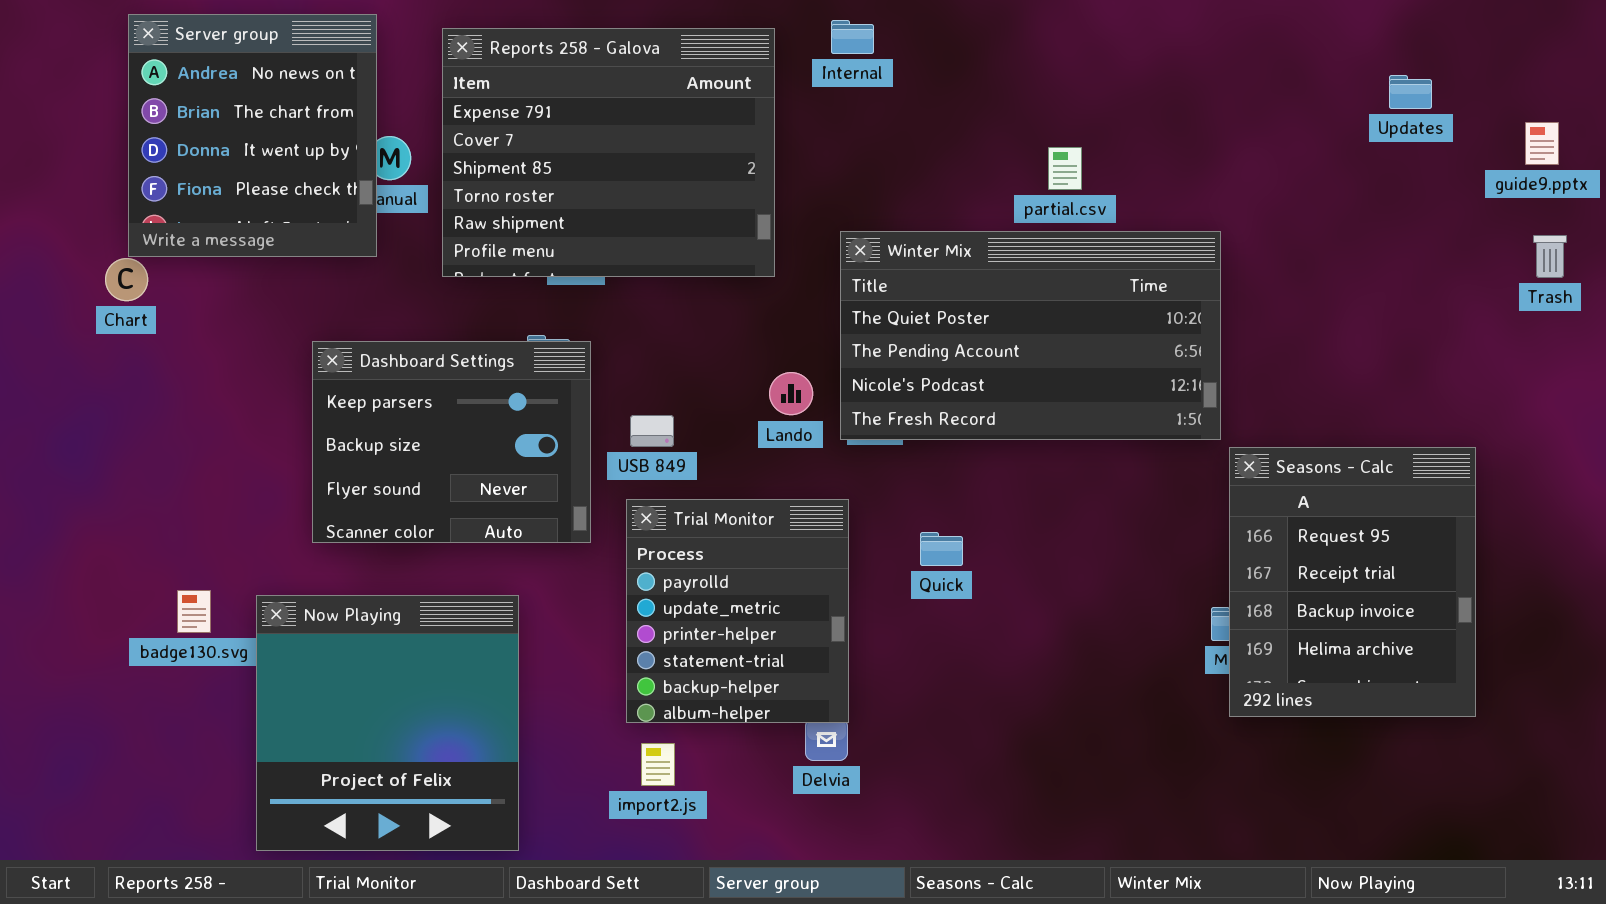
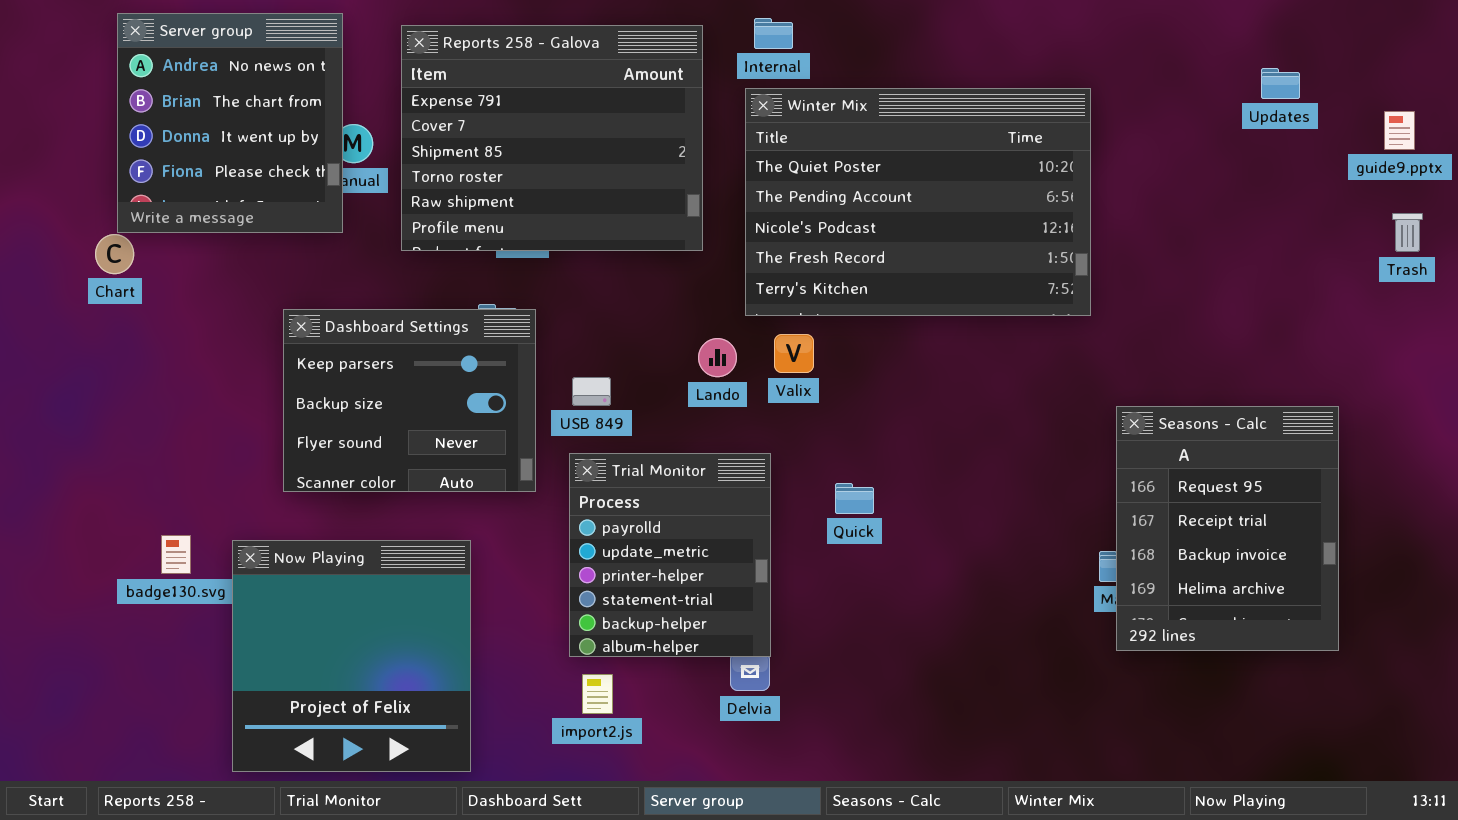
Winter Mix: [840,231,1221,440] -> [745,88,1091,316], moved, resized

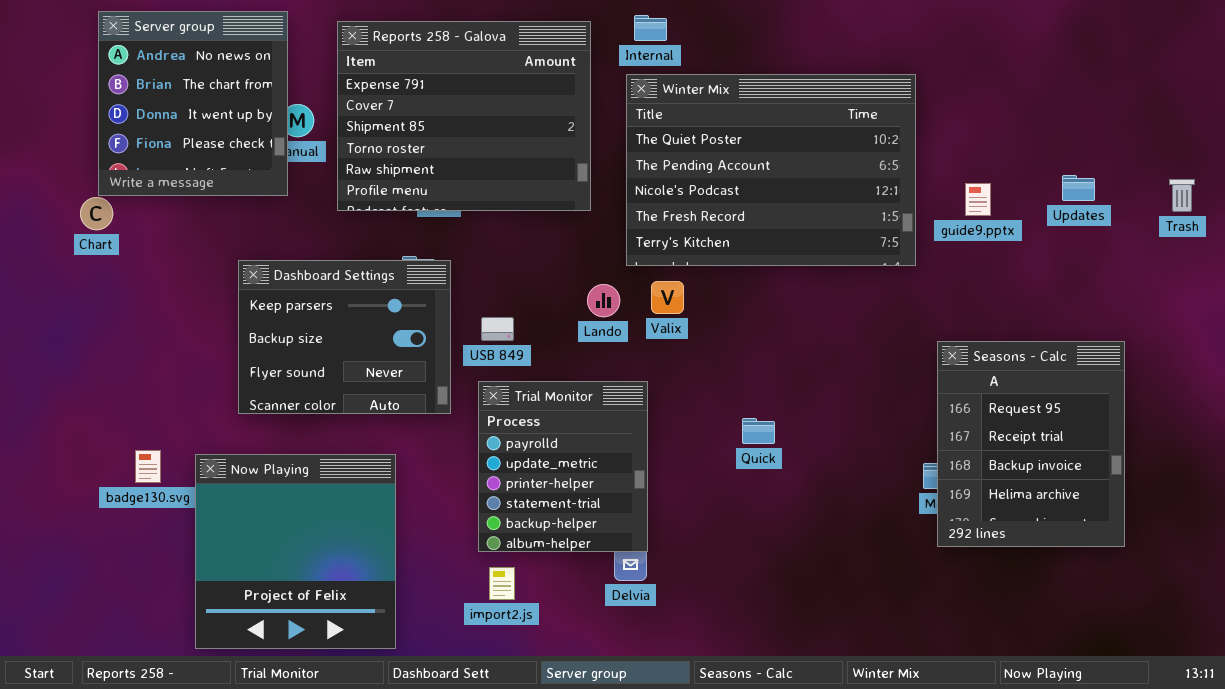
Updates: [1261,68,1300,99] -> [1062,175,1095,201], moved
guide9.pptx: [1384,111,1415,150] -> [965,183,991,216], moved
Quick: [835,483,874,514] -> [742,418,775,444], moved

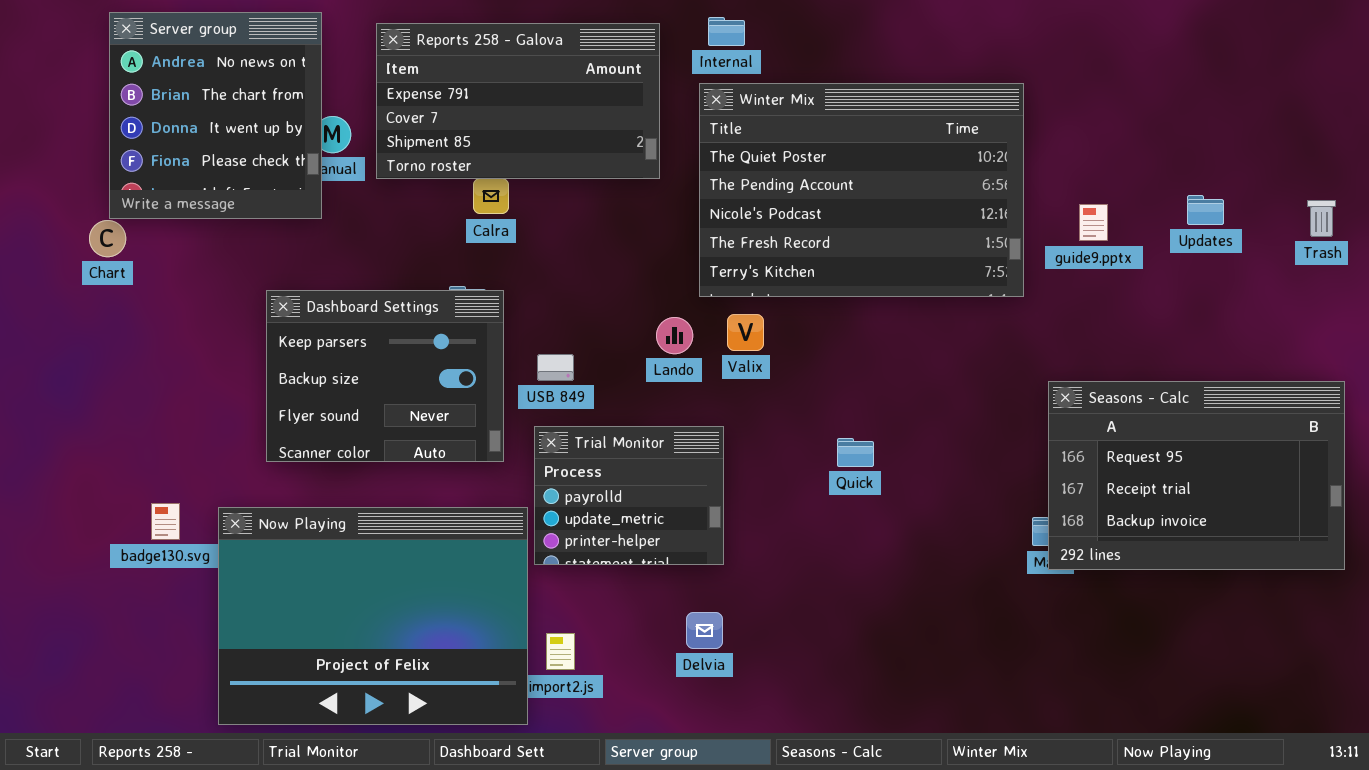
Reports 258 - Galova: [337,21,591,211] -> [376,23,660,179], resized
Seasons - Calc: [937,341,1125,547] -> [1048,381,1345,570], resized
Trial Monitor: [478,381,648,552] -> [534,426,724,565], resized
Quick: [742,418,775,444] -> [837,438,874,467], moved
Now Playing: [195,454,396,649] -> [218,507,528,725], resized

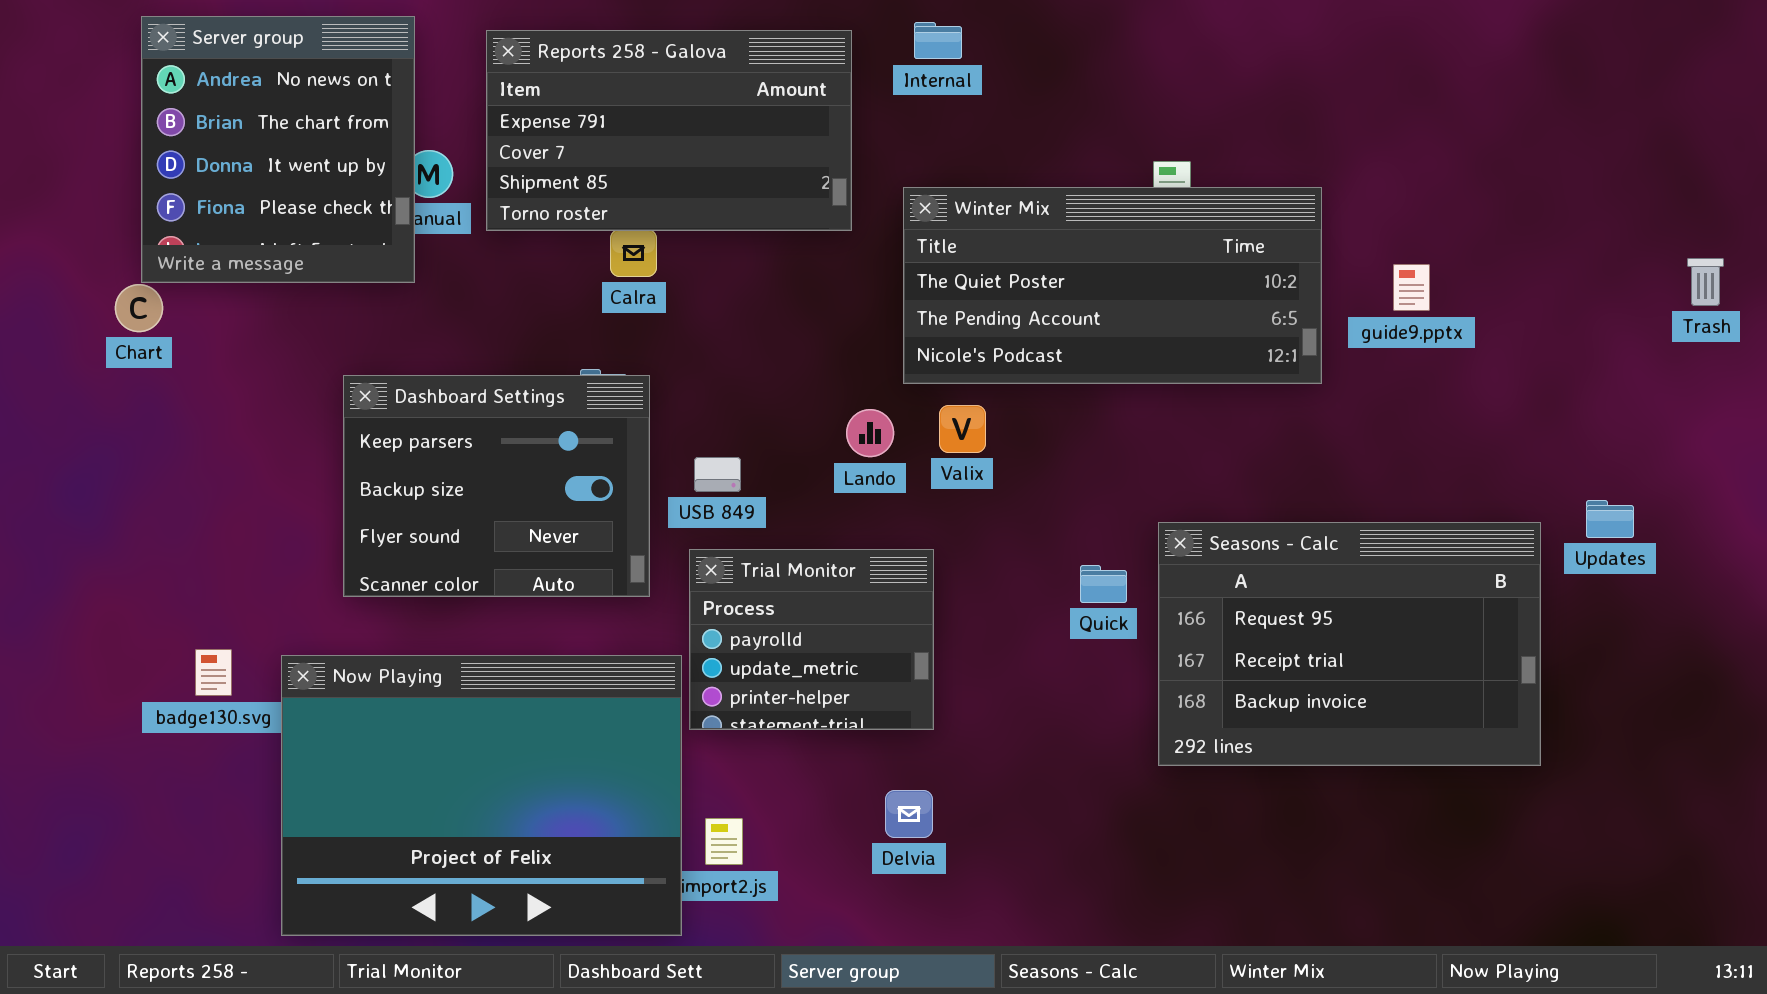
Winter Mix: [699,83,1024,297] -> [903,187,1322,384], resized
Updates: [1187,195,1224,225] -> [1586,500,1634,538], moved
Seasons - Calc: [1048,381,1345,570] -> [1158,522,1541,766], moved

